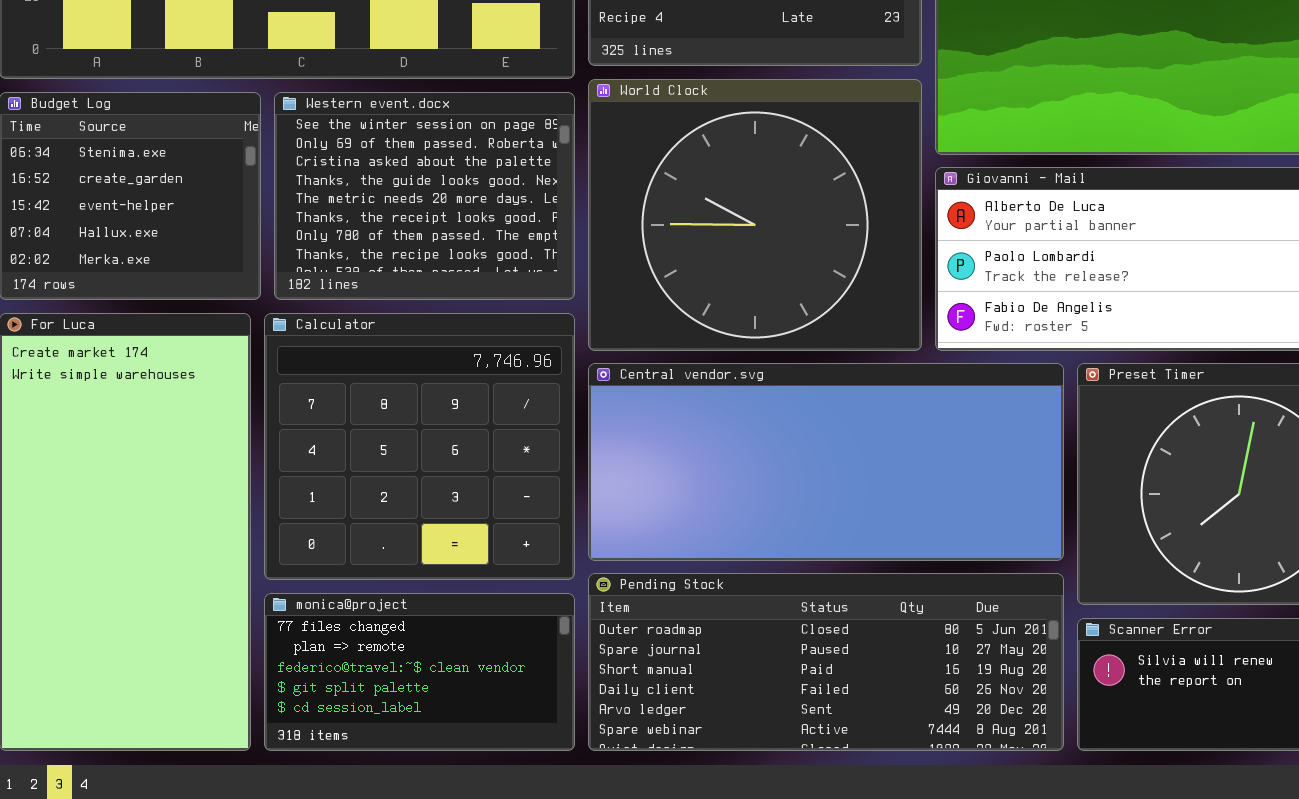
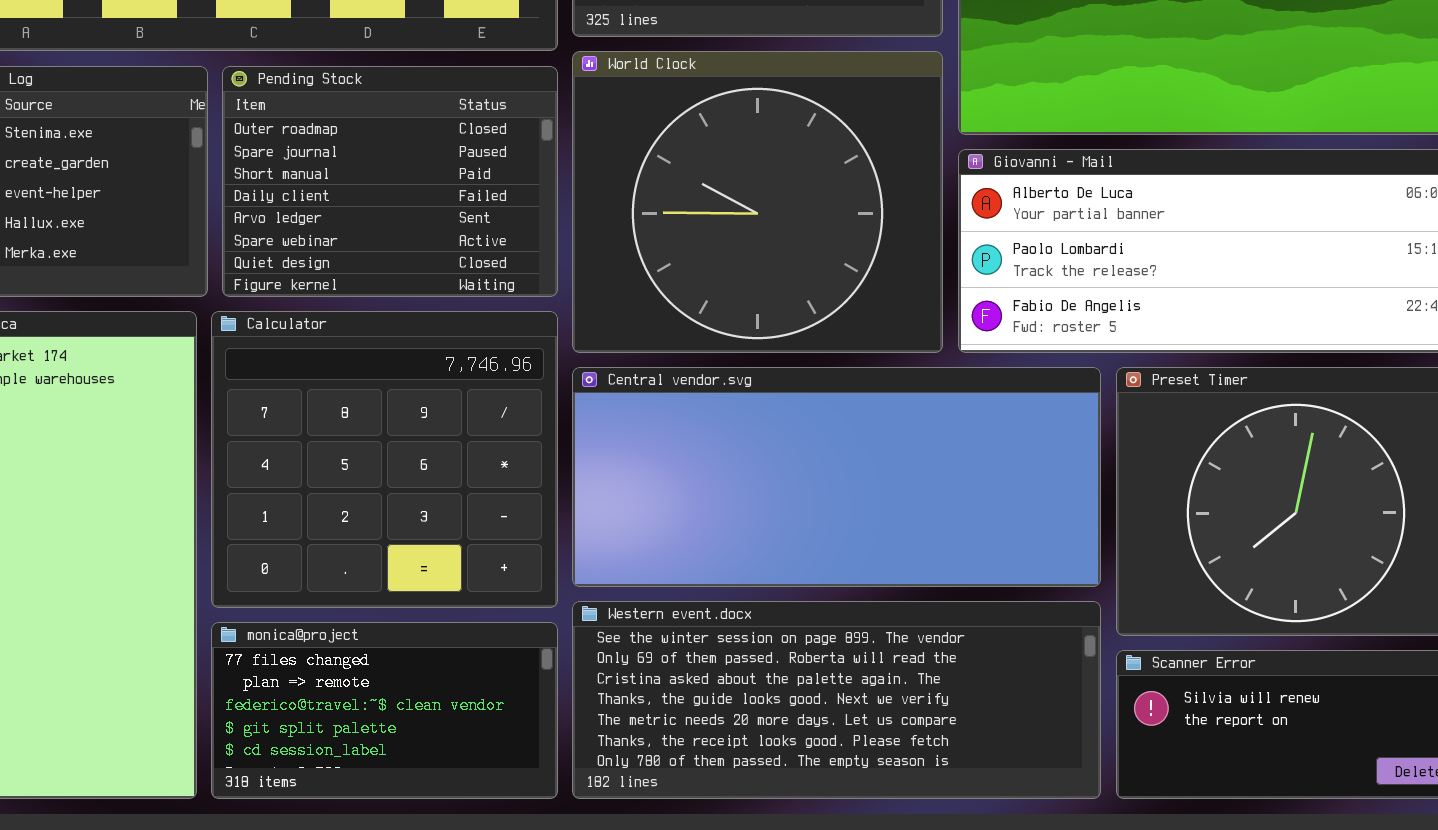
Western event.docx: [274,92,575,300] -> [572,601,1101,799], moved, resized
Pending Stock: [588,573,1064,751] -> [222,66,558,297], moved, resized

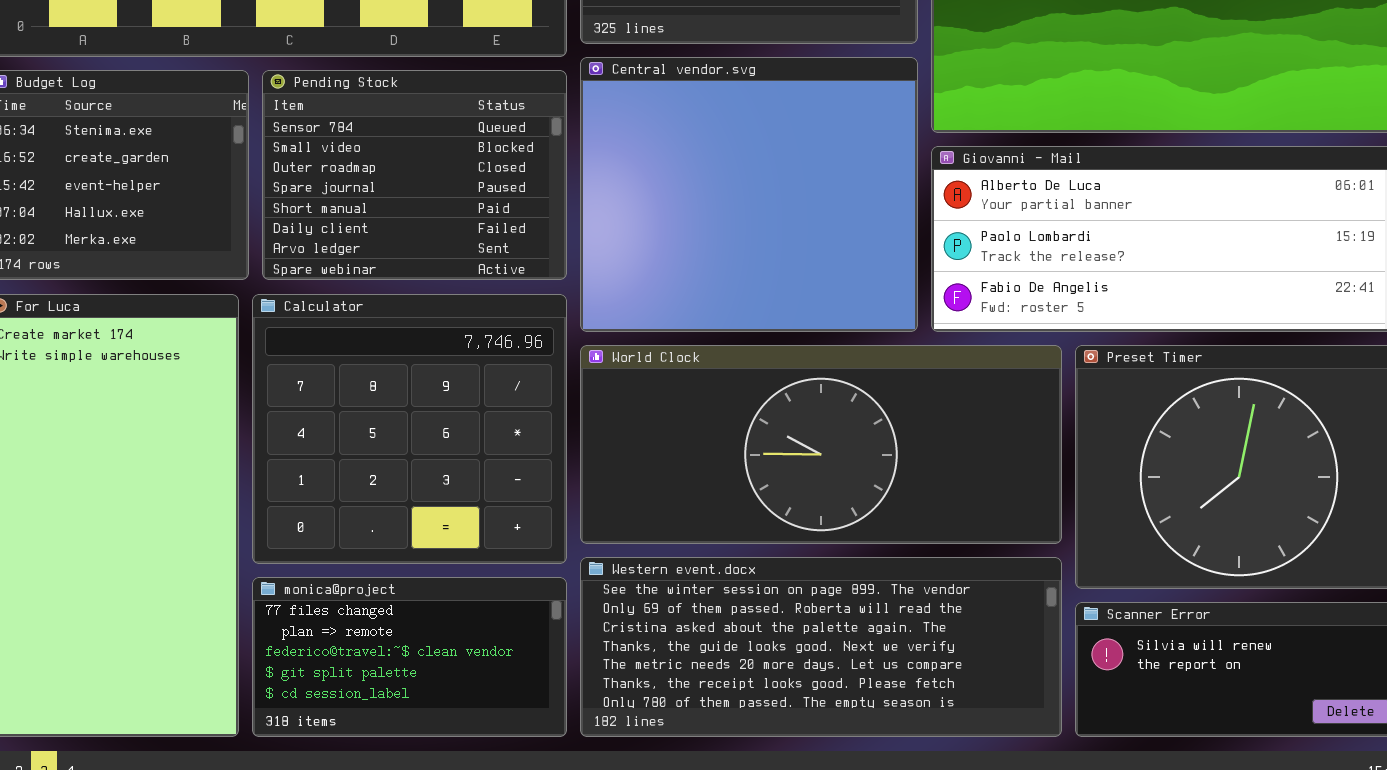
World Clock: [572,51,943,353] -> [580,345,1062,544], moved, resized
Pending Stock: [222,66,558,297] -> [262,70,567,280], scrolled up 2 rows
Central vendor.svg: [572,367,1101,587] -> [580,57,918,332], moved, resized

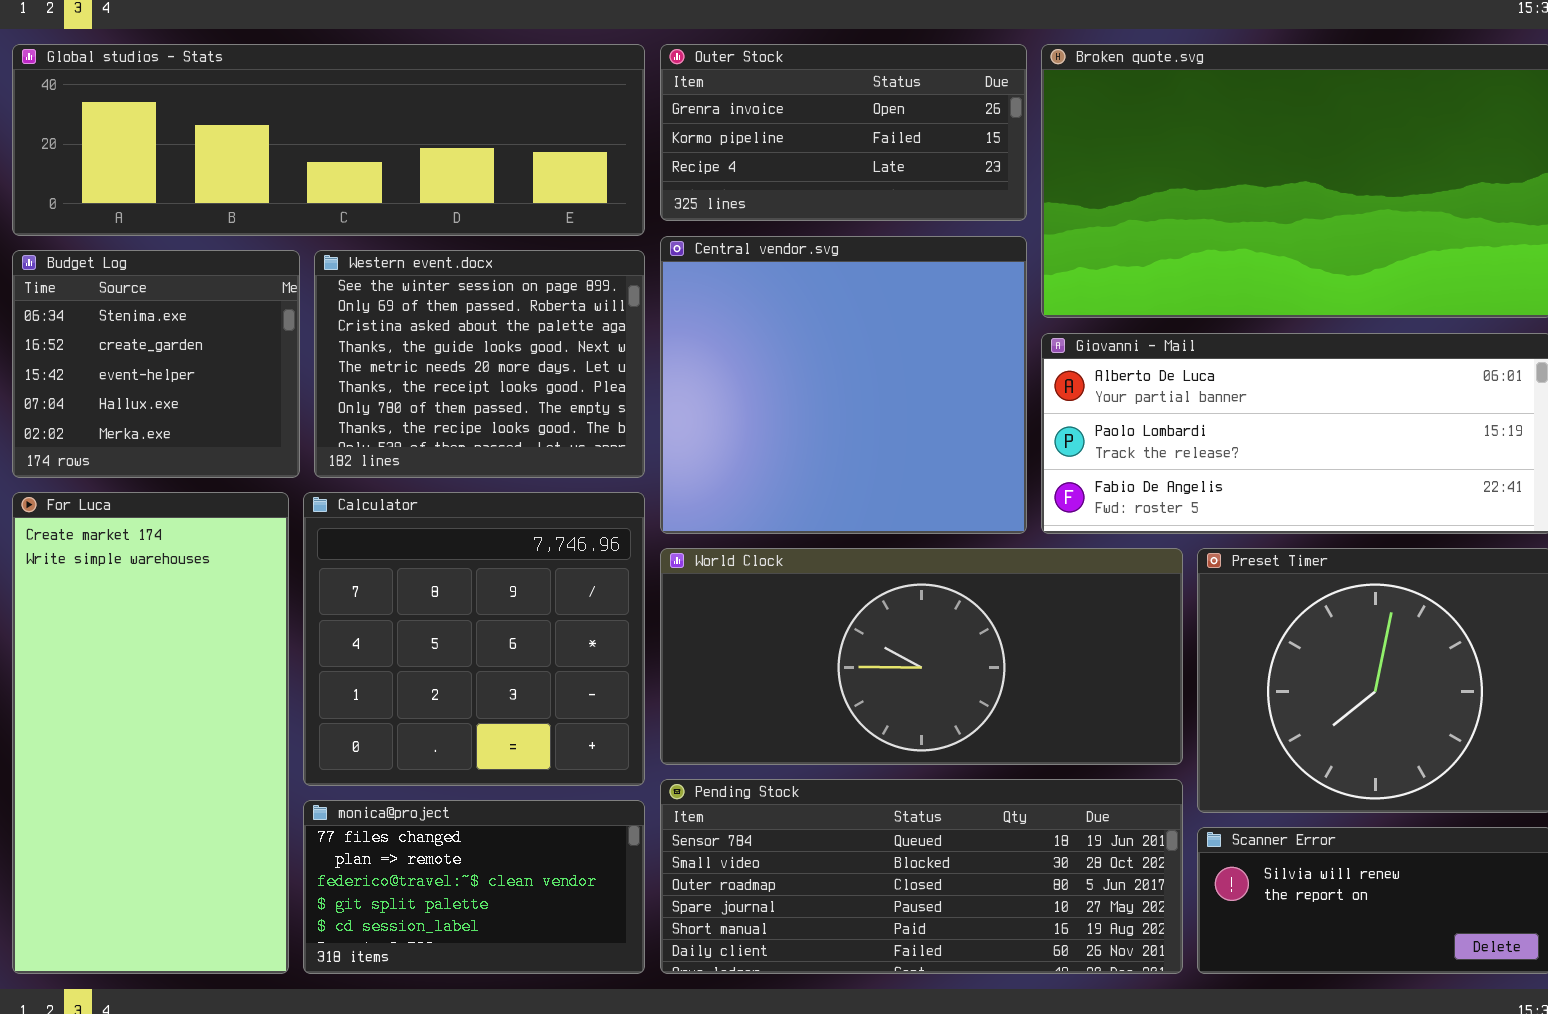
Pending Stock: [262,70,567,280] -> [660,779,1183,974], moved, resized
Western event.docx: [580,557,1062,737] -> [314,250,645,478], moved, resized

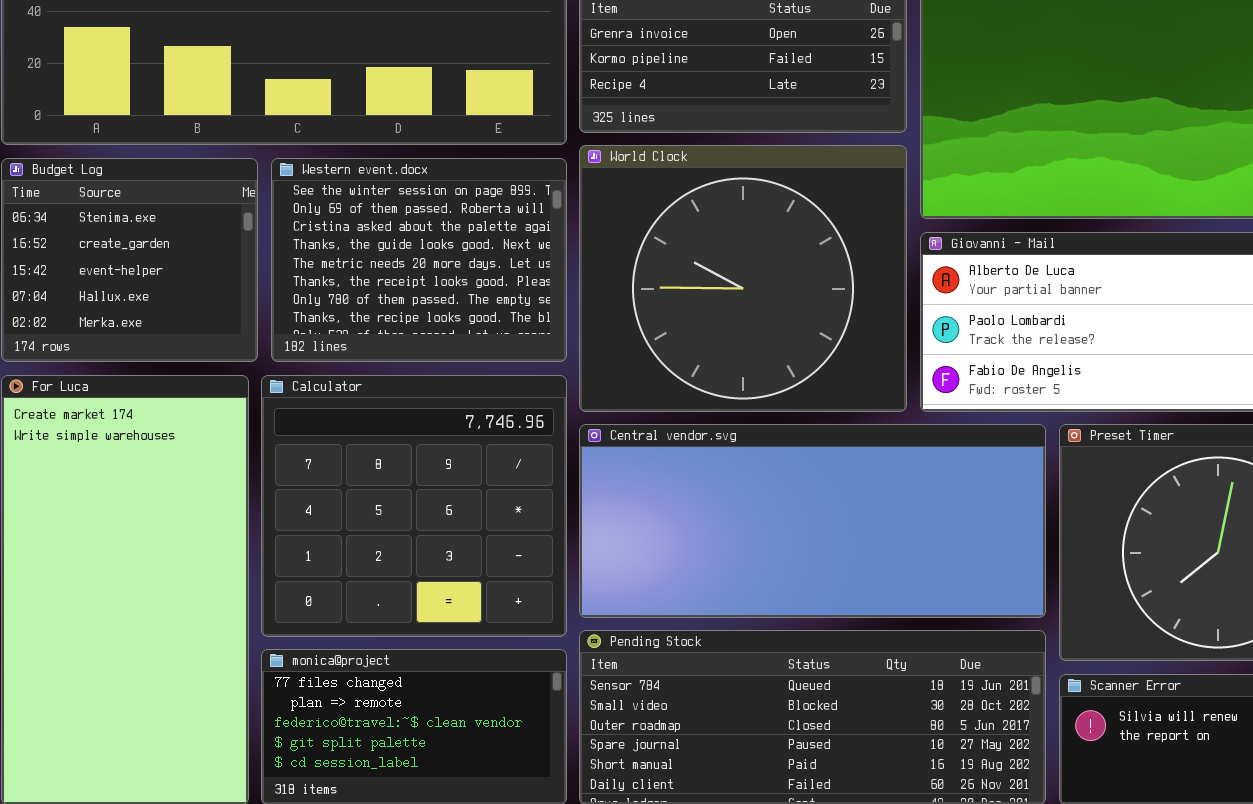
Central vendor.svg: [660,236,1027,534] -> [579,424,1046,618], moved, resized
World Clock: [660,548,1183,765] -> [579,145,907,412], moved, resized

